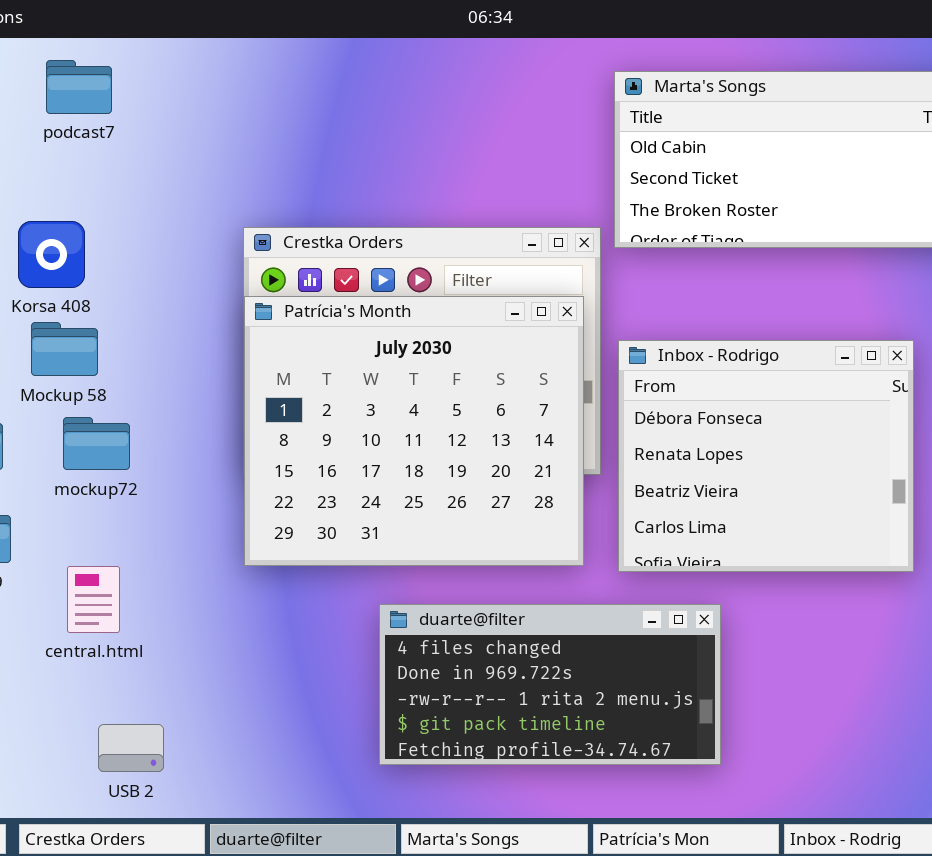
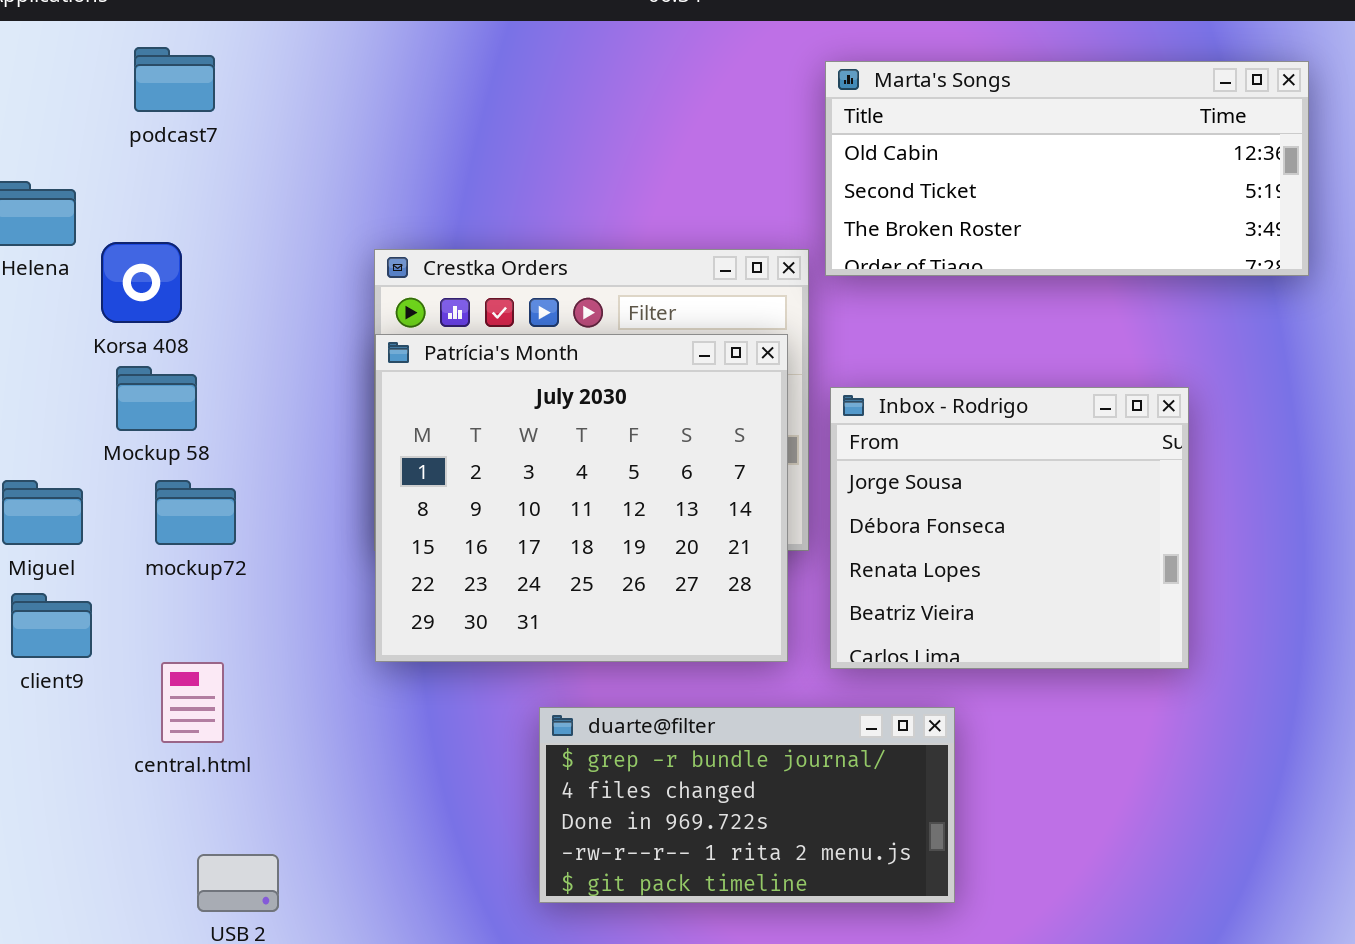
Inbox - Rodrigo: [618,340,914,572] -> [830,387,1189,669], scrolled up 1 row
duarte@filter: [379,604,721,765] -> [539,707,955,903], scrolled up 1 row

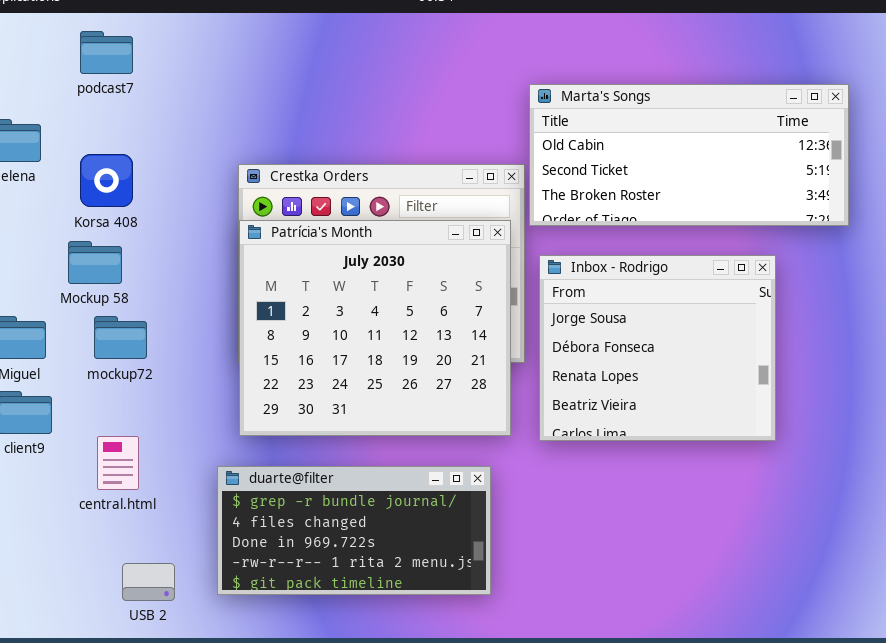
Marta's Songs: [825,61,1309,276] -> [529,84,849,226], moved
Korsa 408: [101,242,182,323] -> [80,154,133,207], moved
duarte@filter: [539,707,955,903] -> [217,466,491,595], moved

